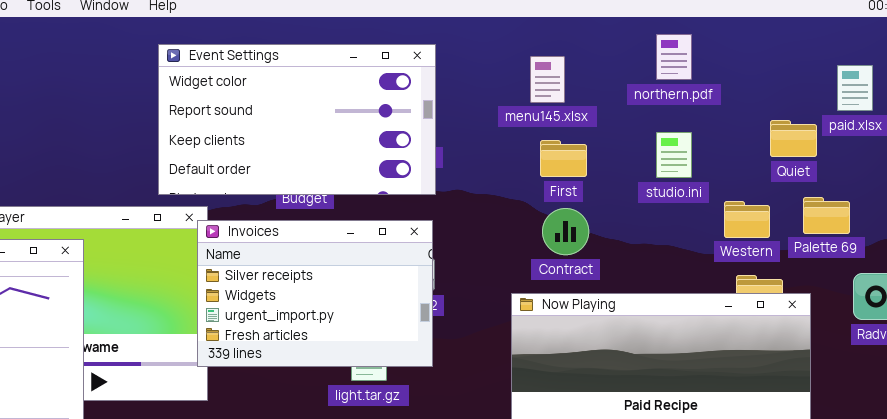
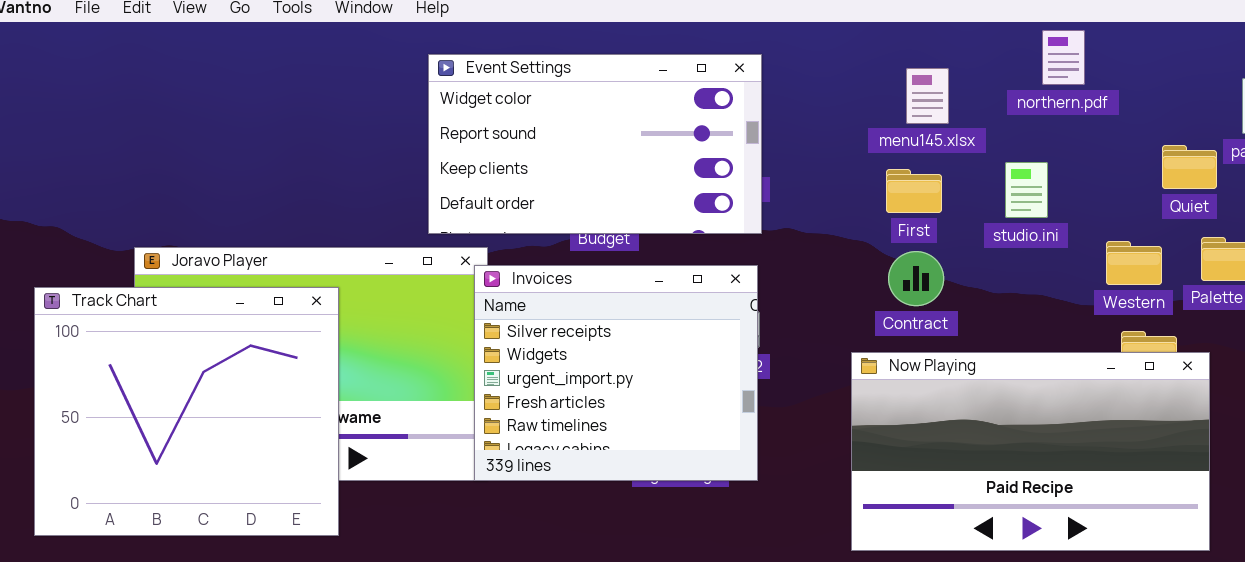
northern.pdf: [656,34,692,80] -> [1042,30,1085,85], moved
menu145.xlsx: [530,56,565,103] -> [906,68,949,124], moved
studio.ini: [656,132,692,178] -> [1005,162,1048,218], moved
Invoices: [197,220,433,367] -> [474,265,758,481], resized

